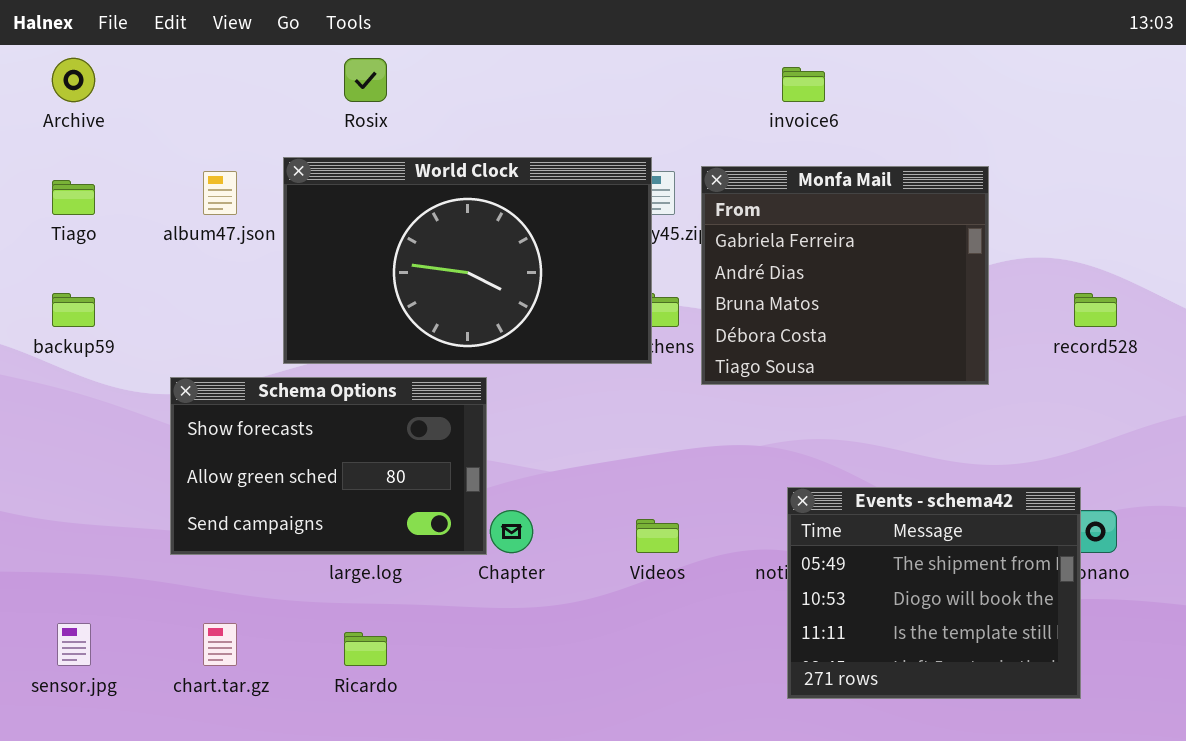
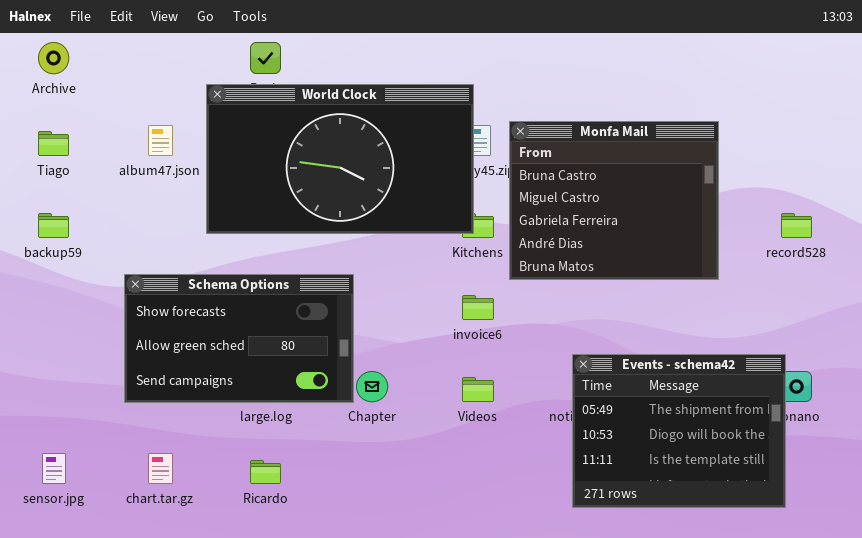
invoice6: [782,67,825,102] -> [462,295,494,320], moved
World Clock: [283,157,652,364] -> [206,84,474,234], moved
Monfa Mail: [701,166,989,385] -> [509,121,719,280], scrolled up 2 rows

